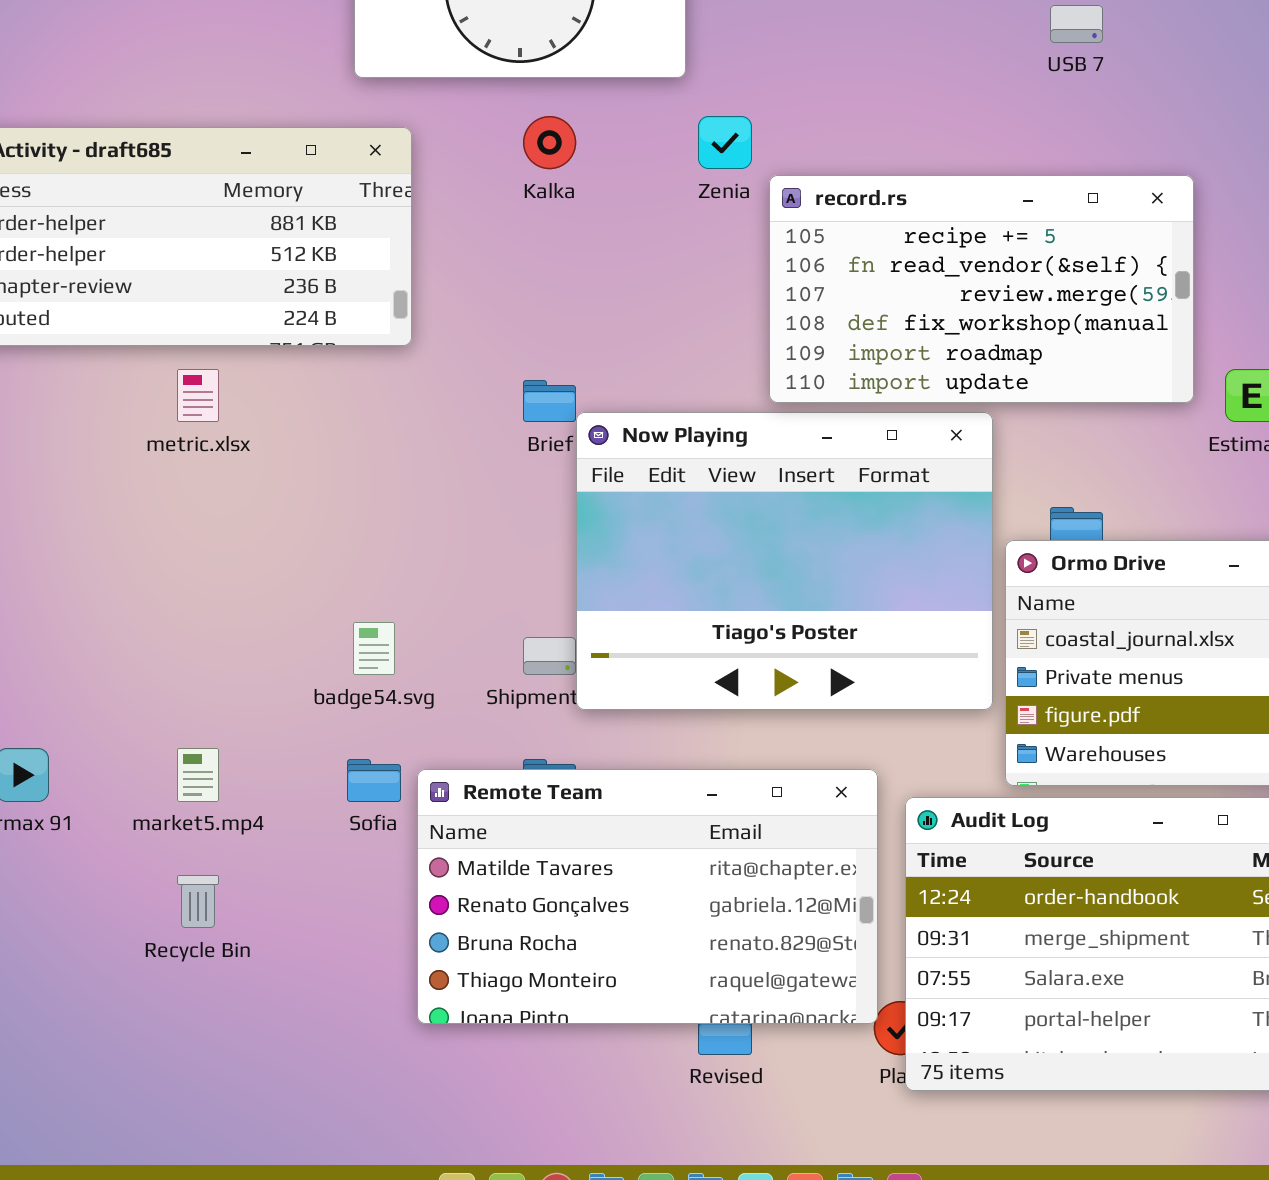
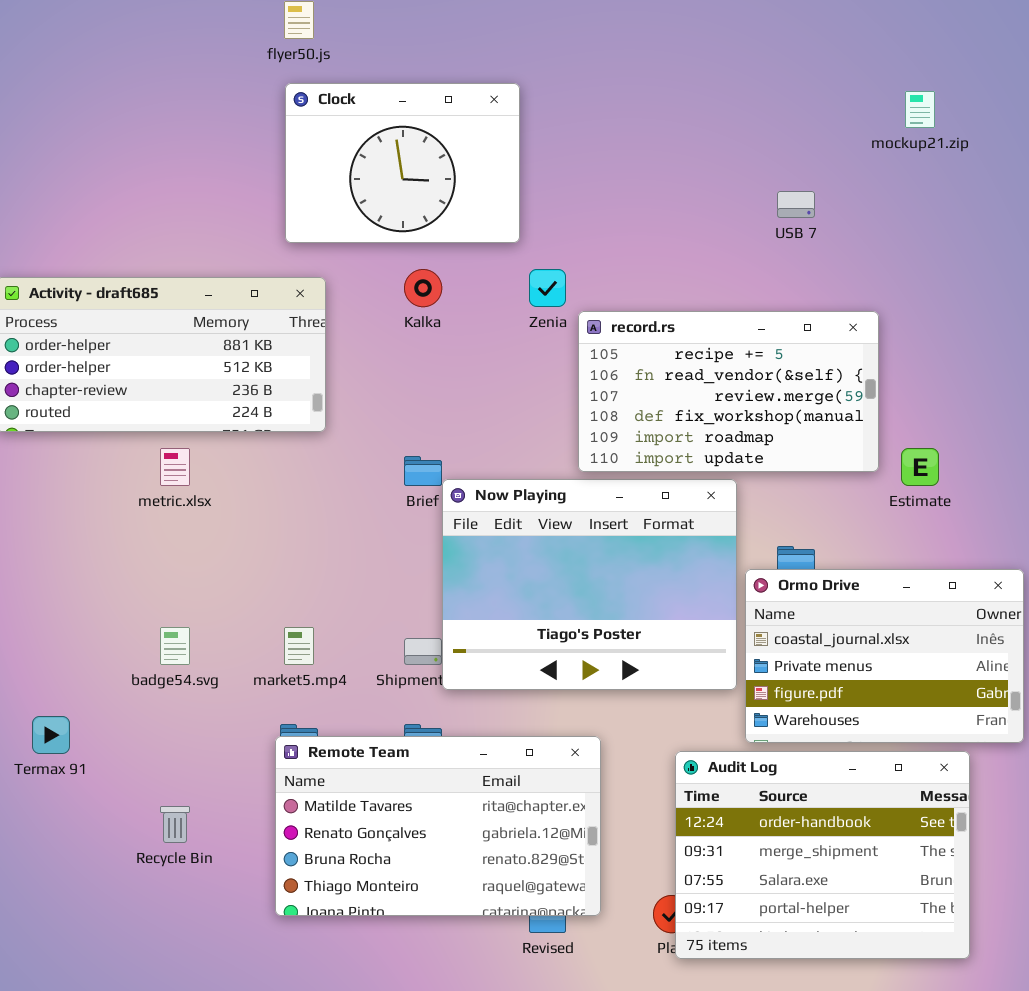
badge54.svg: [353,622,395,675] -> [160,627,190,665], moved
market5.mp4: [177,748,219,802] -> [284,627,314,665], moved
Remote Team: [417,769,878,1024] -> [275,736,601,916], moved

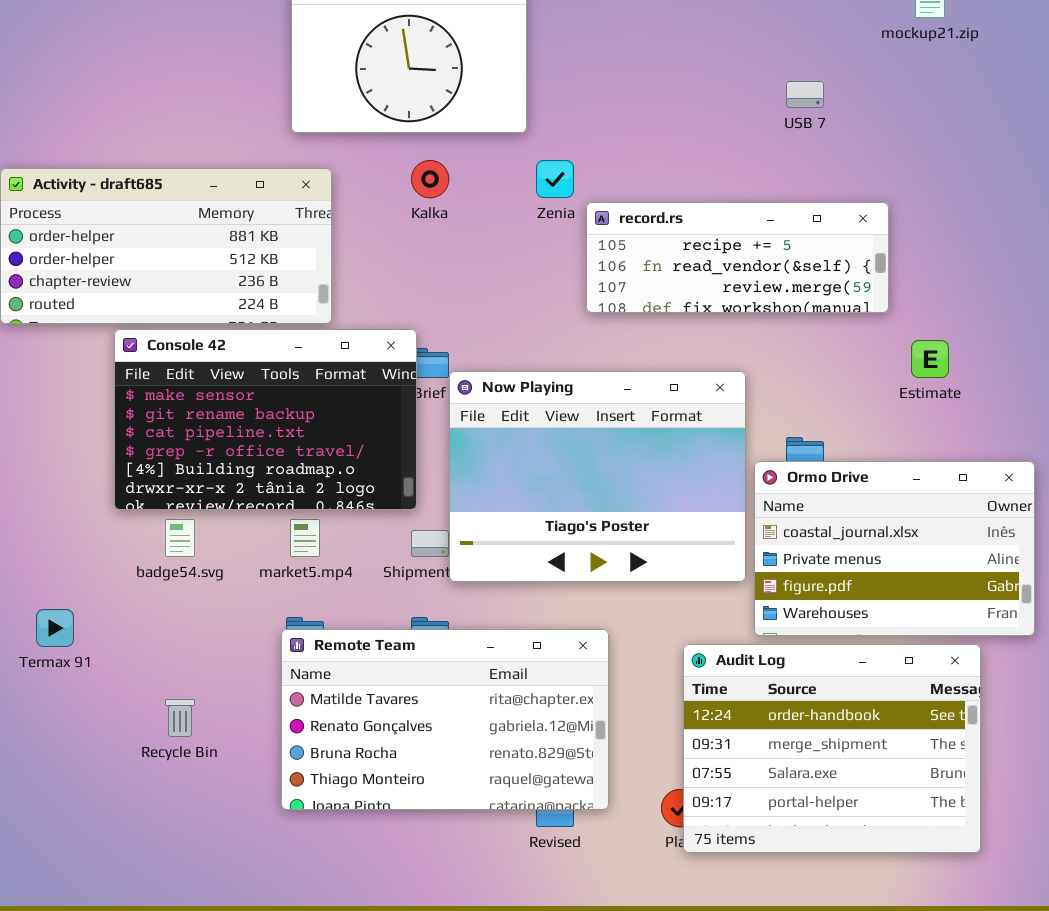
record.rs: [578,311,879,472] -> [586,202,889,313], resized
Console 42: none -> [114,329,417,510], opened

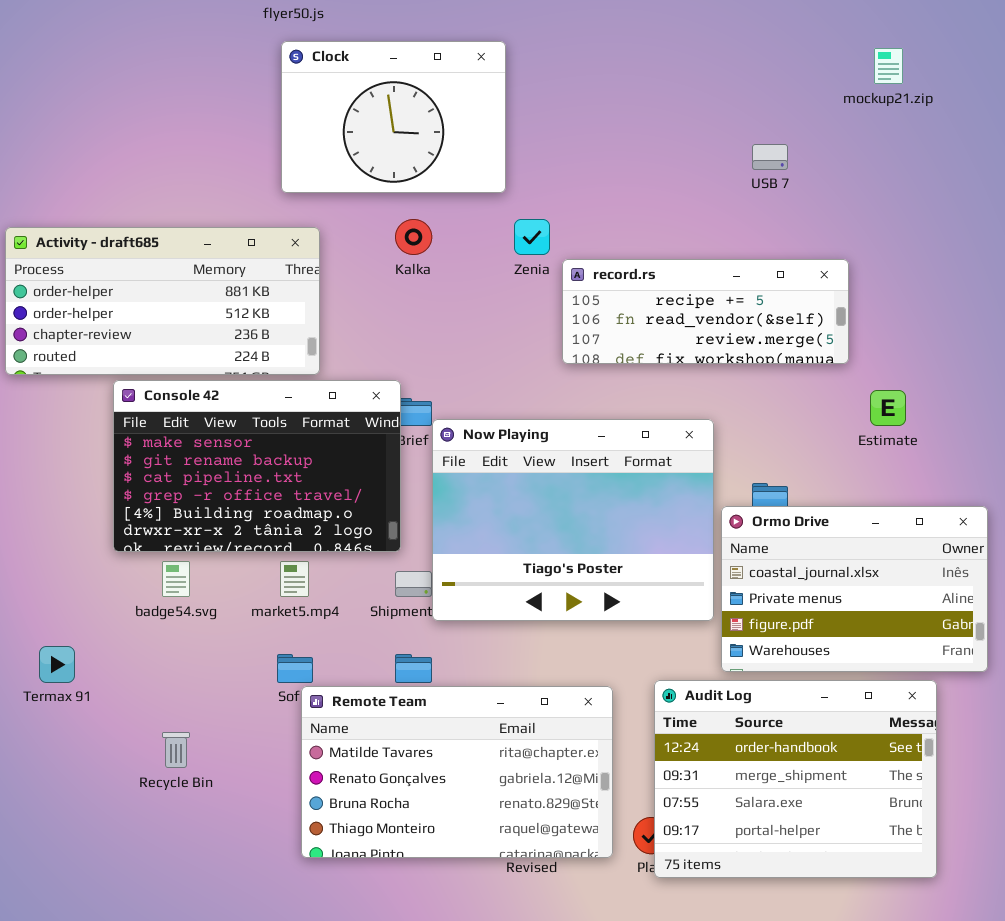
Remote Team: [281,629,609,810] -> [301,686,613,858], moved

